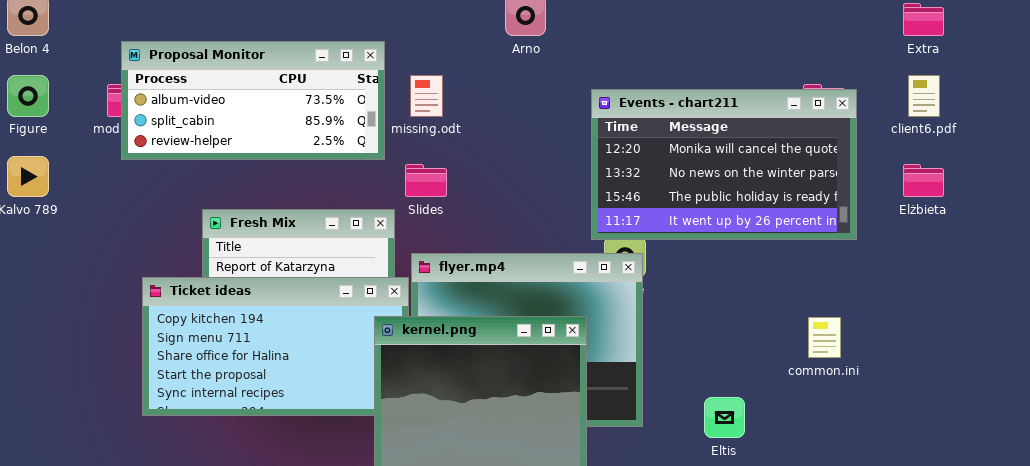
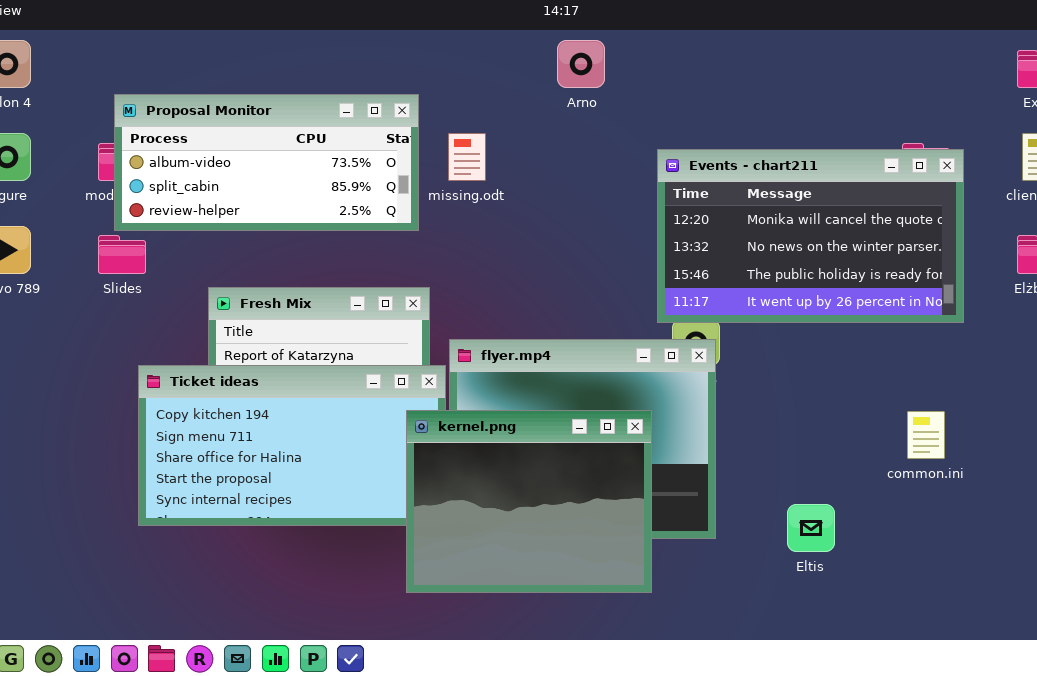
Slides: [405,164,447,197] -> [98,235,146,274], moved

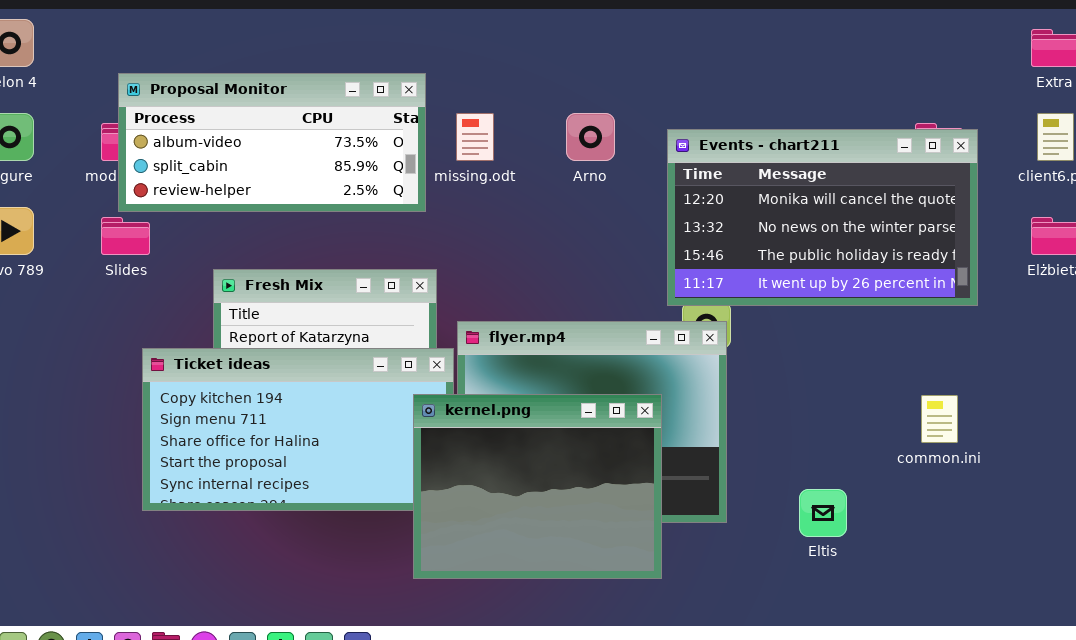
Arno: [557,40,605,88] -> [566,113,615,161], moved

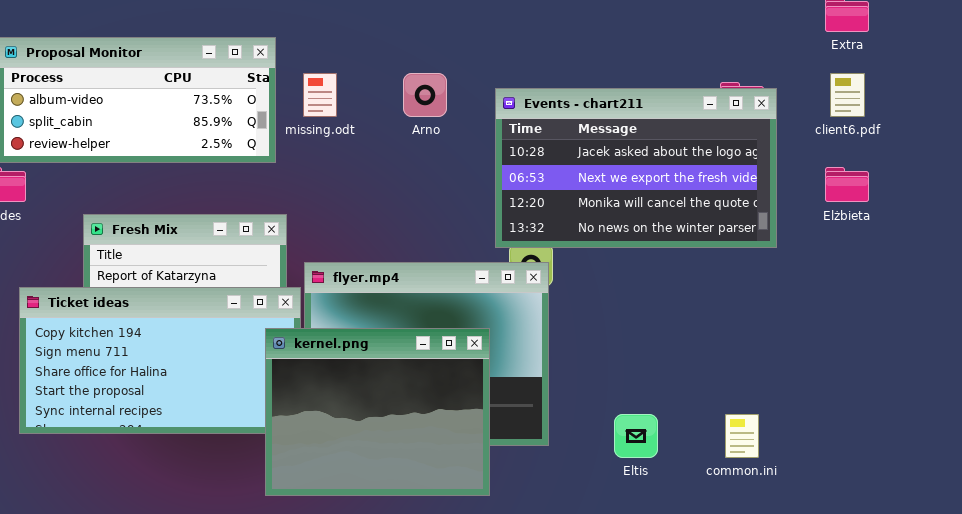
Events - chart211: [667,129,978,306] -> [495,88,777,248], scrolled up 2 rows
common.ini: [921,395,958,443] -> [725,414,759,458], moved

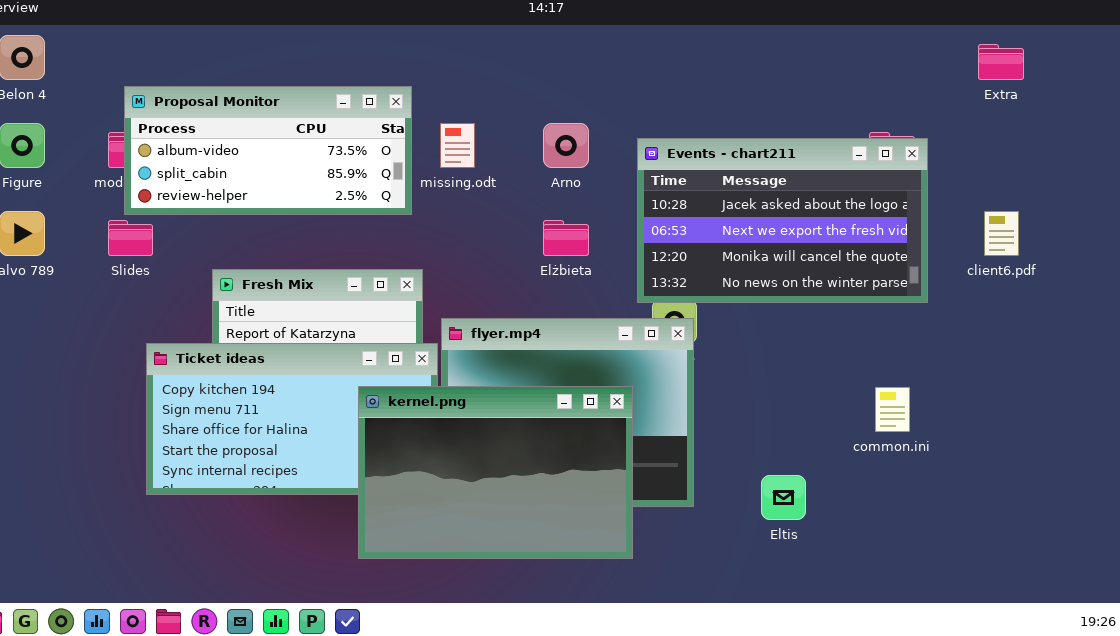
client6.pdf: [830,73,865,117] -> [984,211,1019,256], moved
Elżbieta: [825,167,869,202] -> [543,220,589,256], moved
kernel.png: [265,328,490,496] -> [358,386,633,559], resized
common.ini: [725,414,759,458] -> [875,387,910,432], moved

